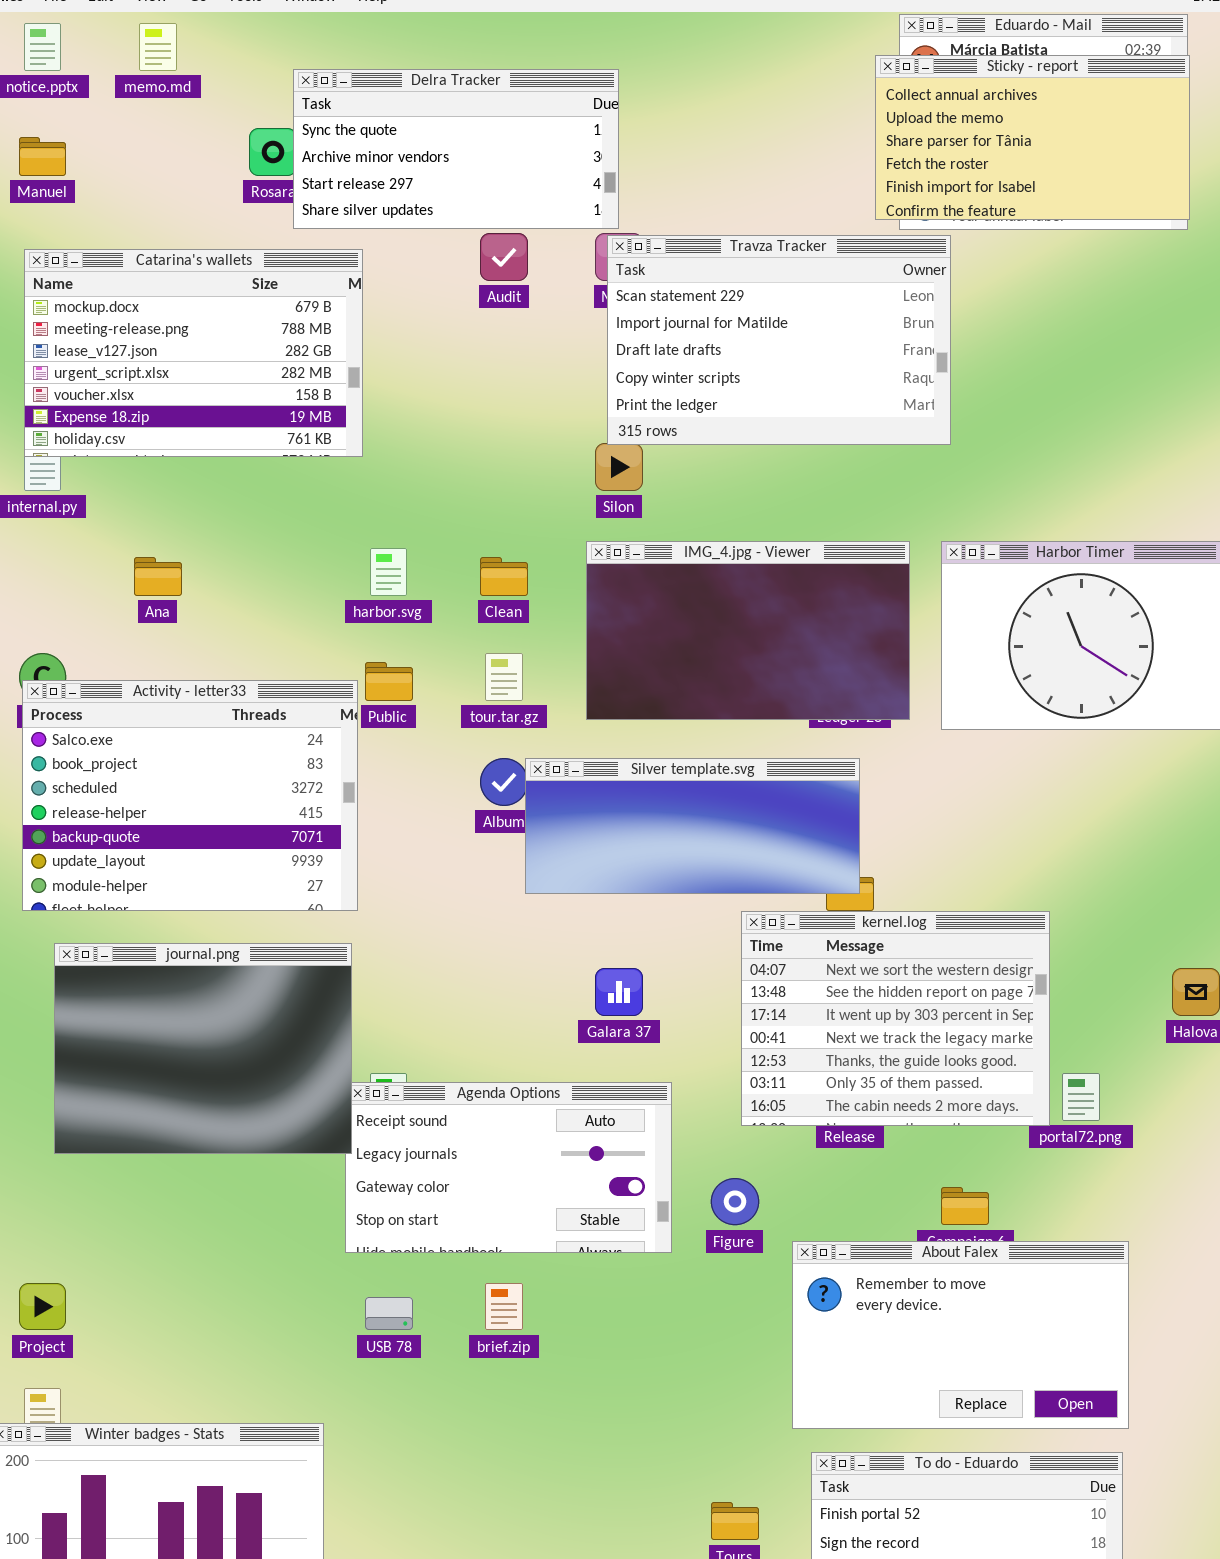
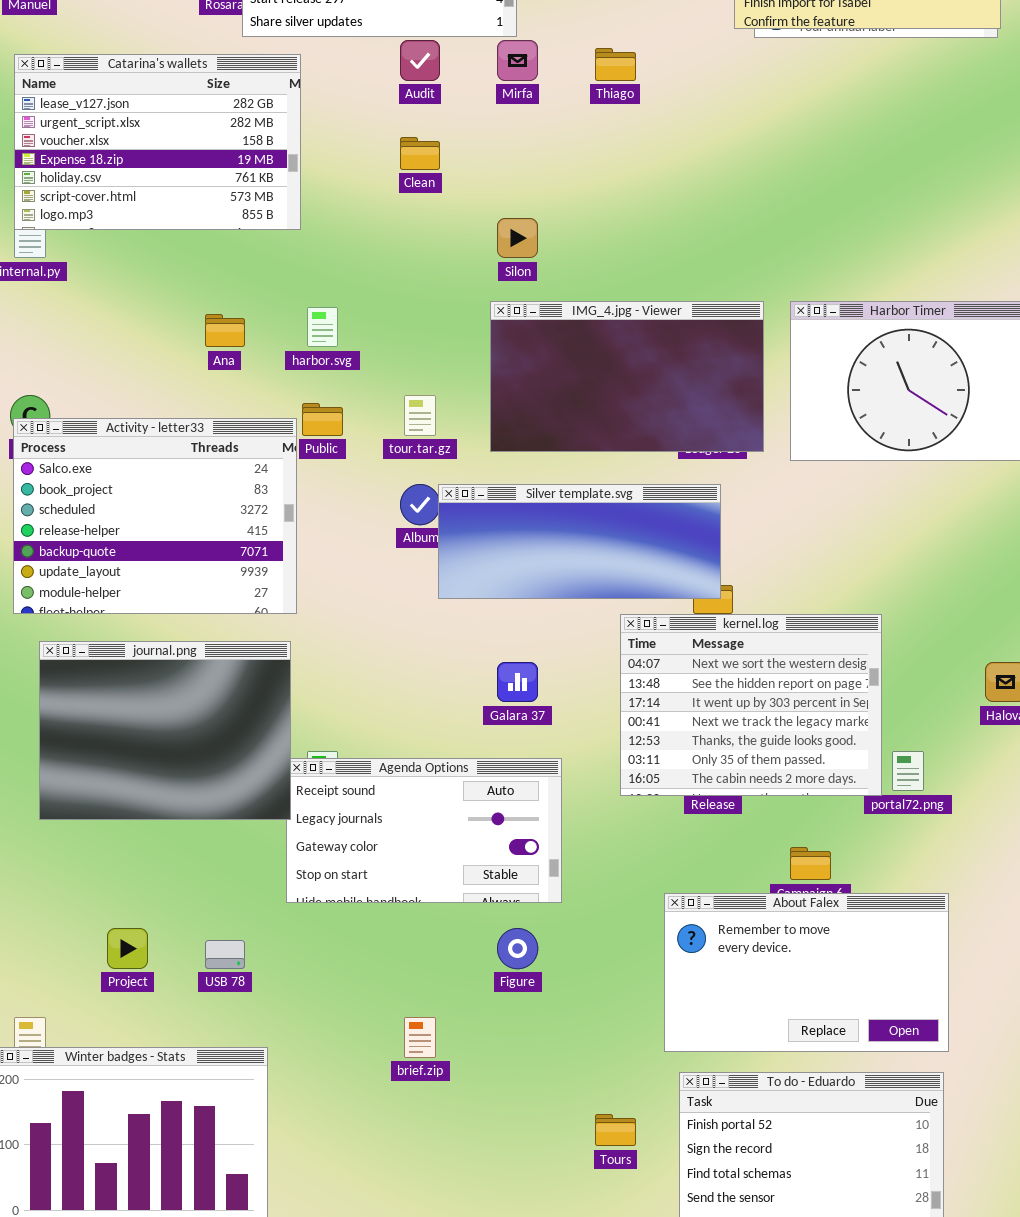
Travza Tracker: [607,235,951,445] -> none, closed
Catarina's wallets: [24,249,363,457] -> [14,54,301,230], scrolled down 2 rows
Ana: [134,557,182,596] -> [205,314,245,347], moved
Clean: [480,557,528,596] -> [400,137,440,170], moved
Figure: [711,1178,759,1225] -> [497,928,538,969], moved
Project: [19,1283,66,1330] -> [107,928,148,969], moved
brief.zip: [485,1283,523,1330] -> [404,1017,436,1058], moved
USB 78: [365,1297,413,1330] -> [205,940,245,969], moved

